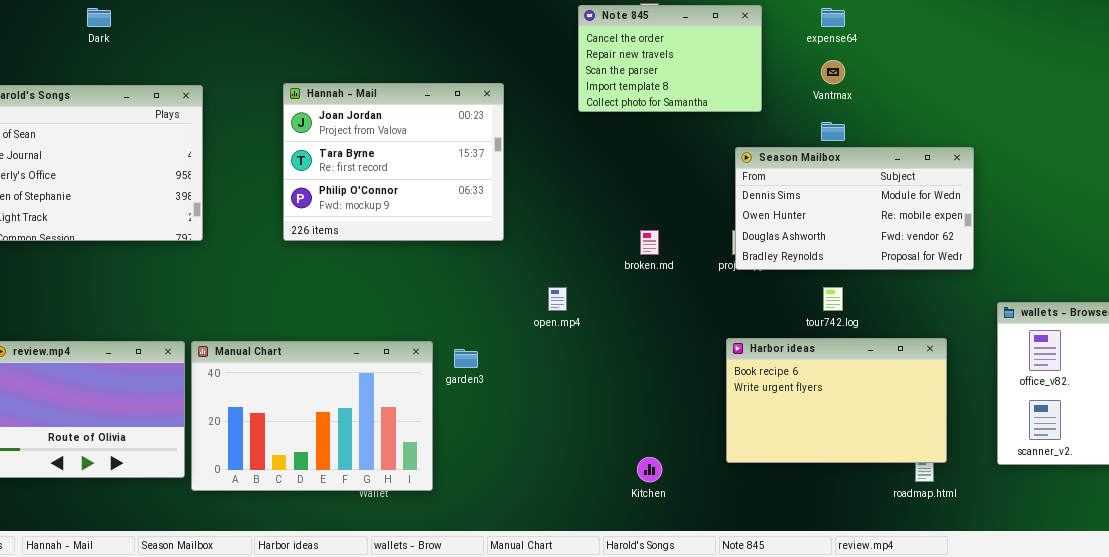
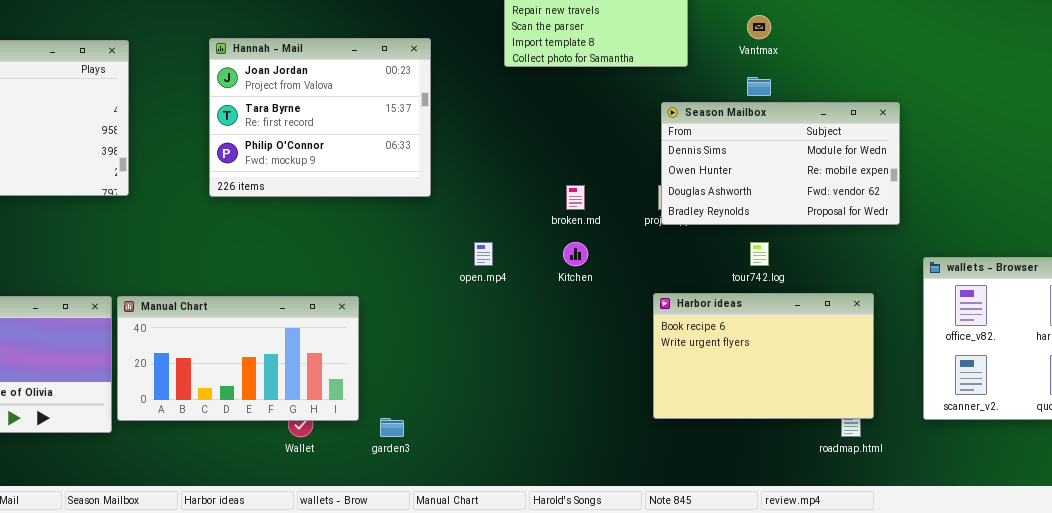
Manual Chart: [191,341,433,491] -> [117,296,359,421], resized
garden3: [454,349,478,368] -> [380,418,404,437], moved
Kitchen: [637,457,662,482] -> [563,242,588,266], moved

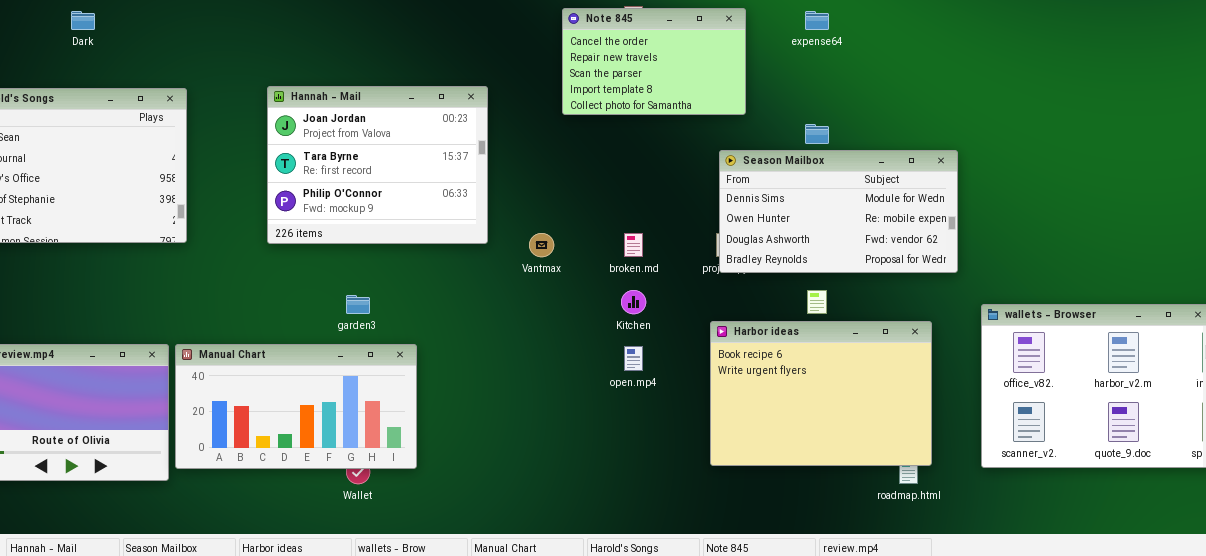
Vantmax: [747,15,771,39] -> [529,233,554,257], moved
open.mp4: [474,242,493,266] -> [624,346,643,371], moved
Harbor ideas: [653,293,874,419] -> [710,321,932,466], resized
garden3: [380,418,404,437] -> [346,295,370,314], moved

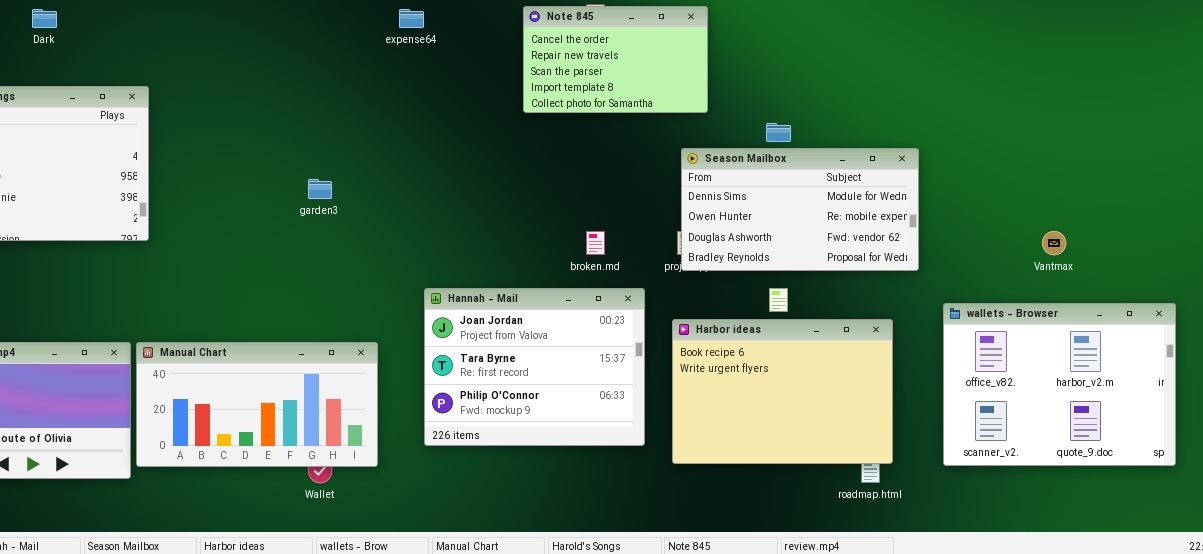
expense64: [805,11,829,30] -> [399,9,424,28], moved
Hannah - Mail: [267,86,488,244] -> [424,288,645,446], moved
Vantmax: [529,233,554,257] -> [1042,231,1066,255], moved
garden3: [346,295,370,314] -> [308,179,332,199], moved

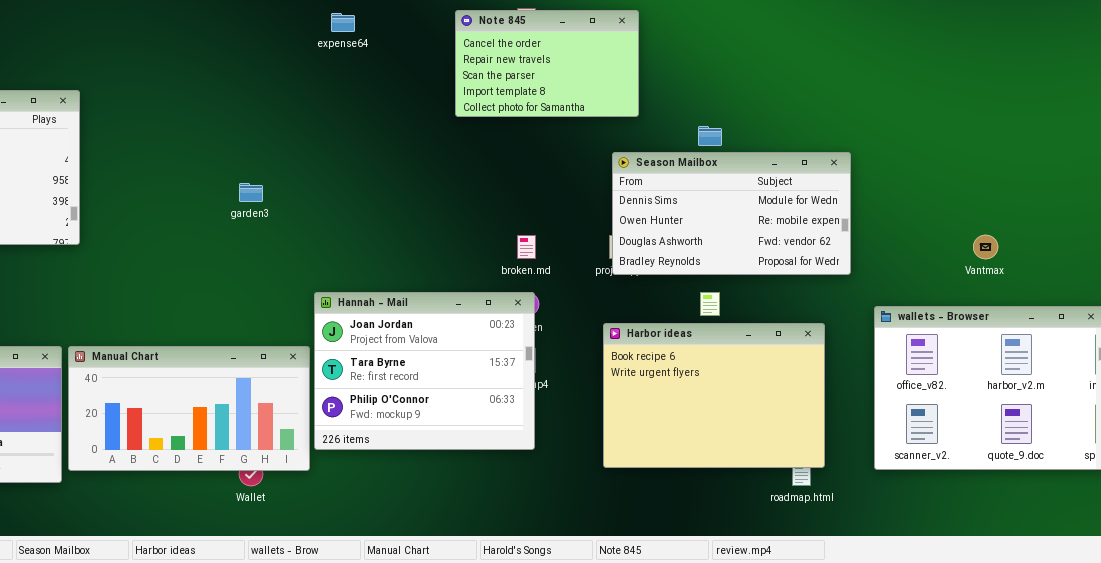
Hannah - Mail: [424,288,645,446] -> [314,292,535,450], moved

